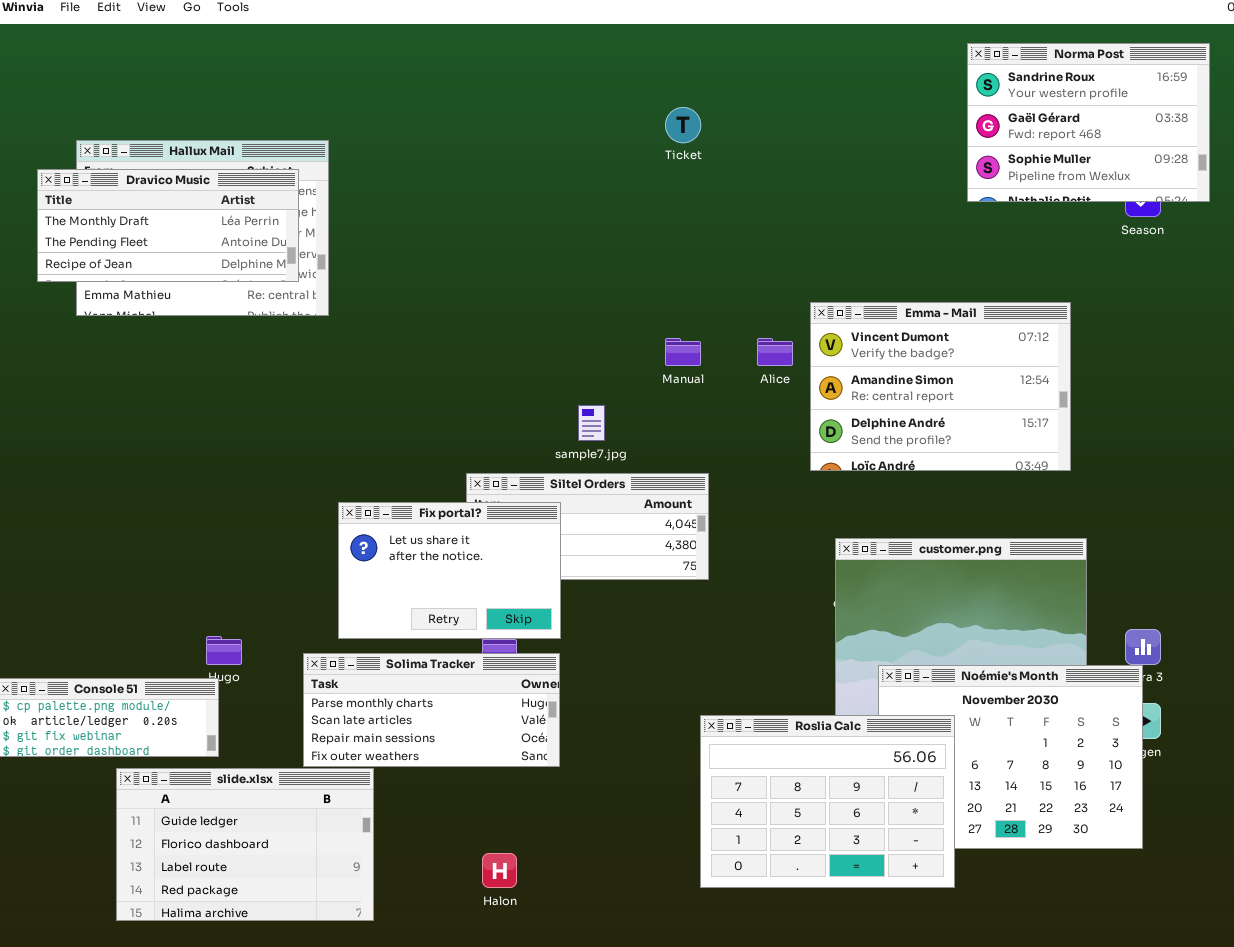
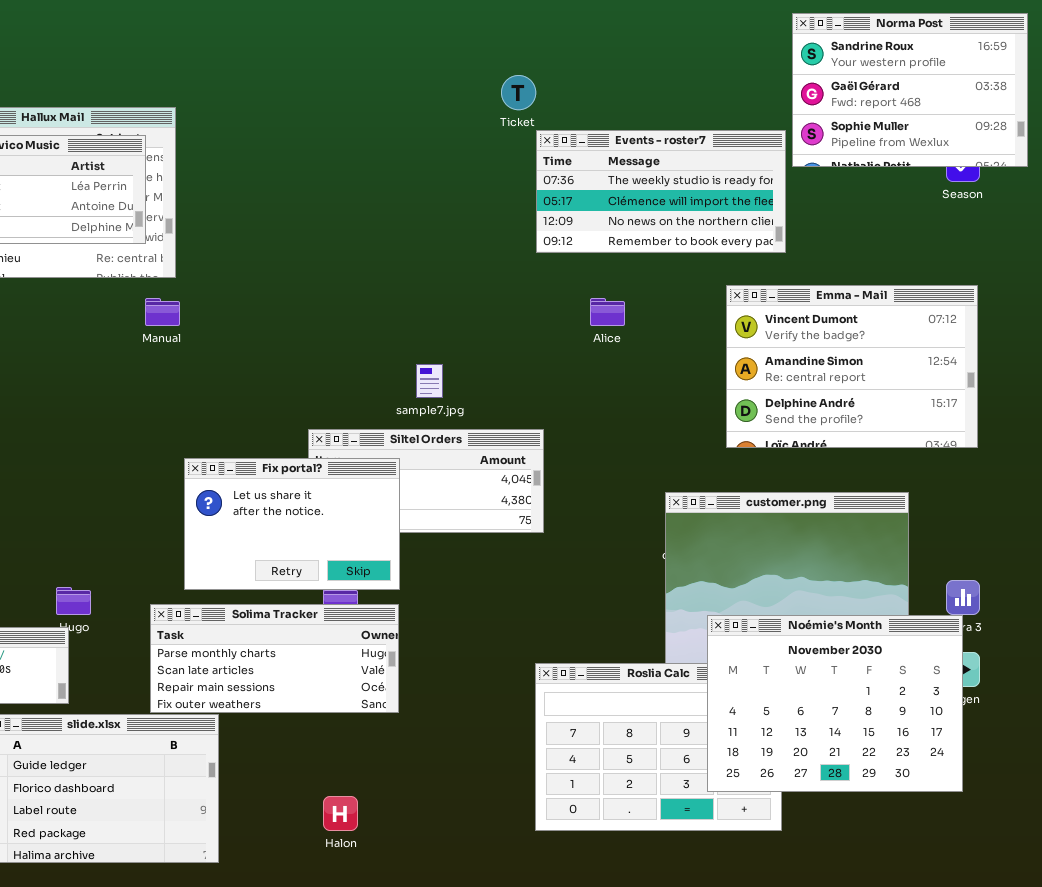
Events - roster7: none -> [536,130,786,253], opened
Emma - Mail: [810,302,1071,471] -> [726,285,978,448], moved
Manual: [665,338,701,366] -> [145,298,180,326], moved
Noémie's Month: [878,665,1143,849] -> [707,615,963,792], raised

